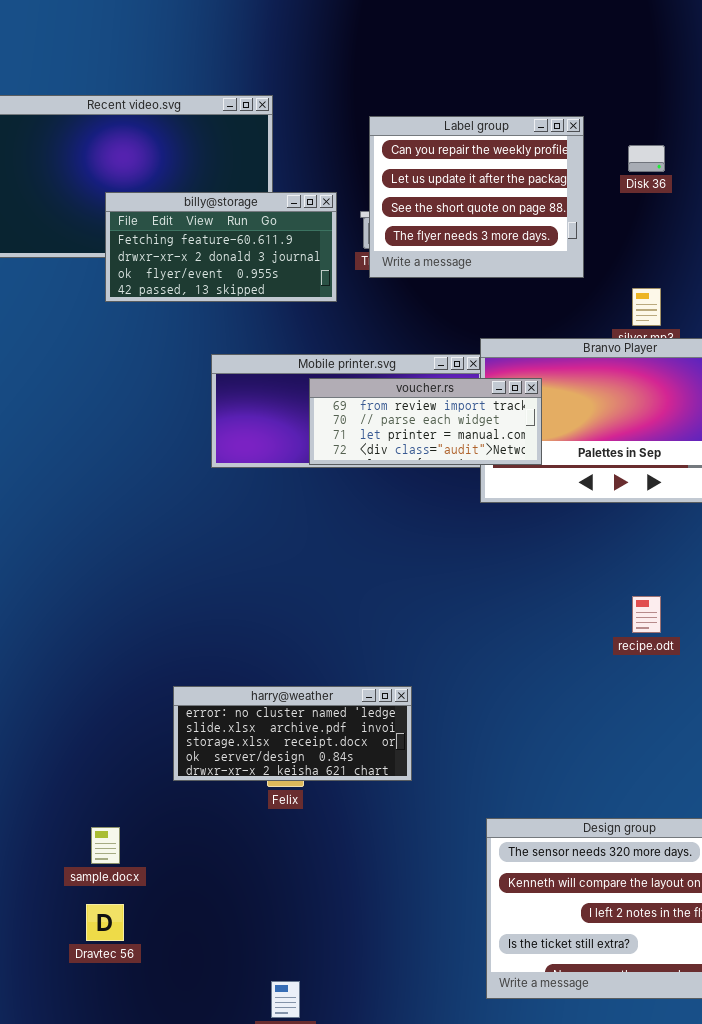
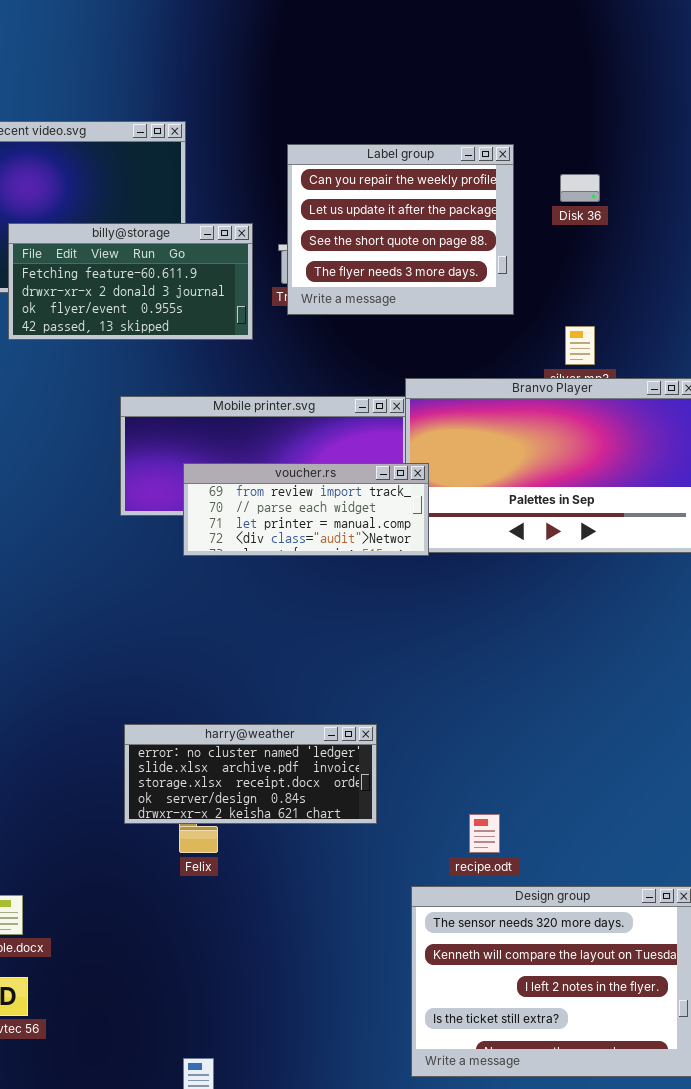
voucher.rs: [309,378,542,465] -> [183,463,429,556], moved
recipe.odt: [632,596,661,633] -> [469,814,500,853], moved
harry@weather: [173,686,412,781] -> [124,724,377,824], moved

